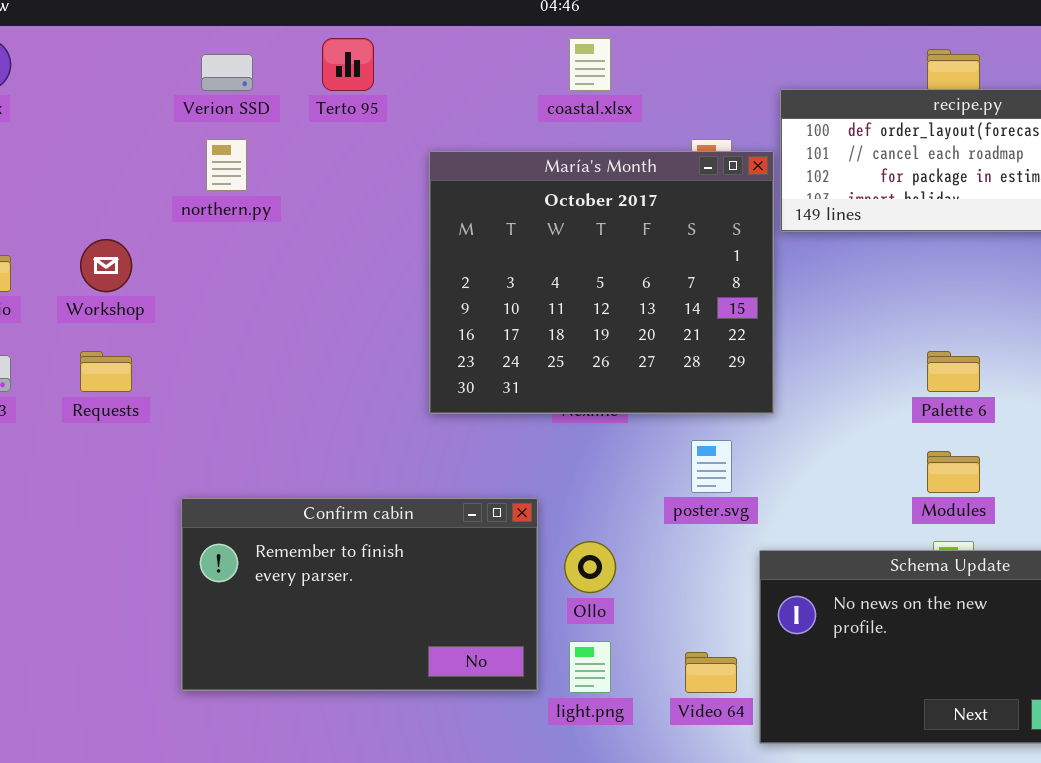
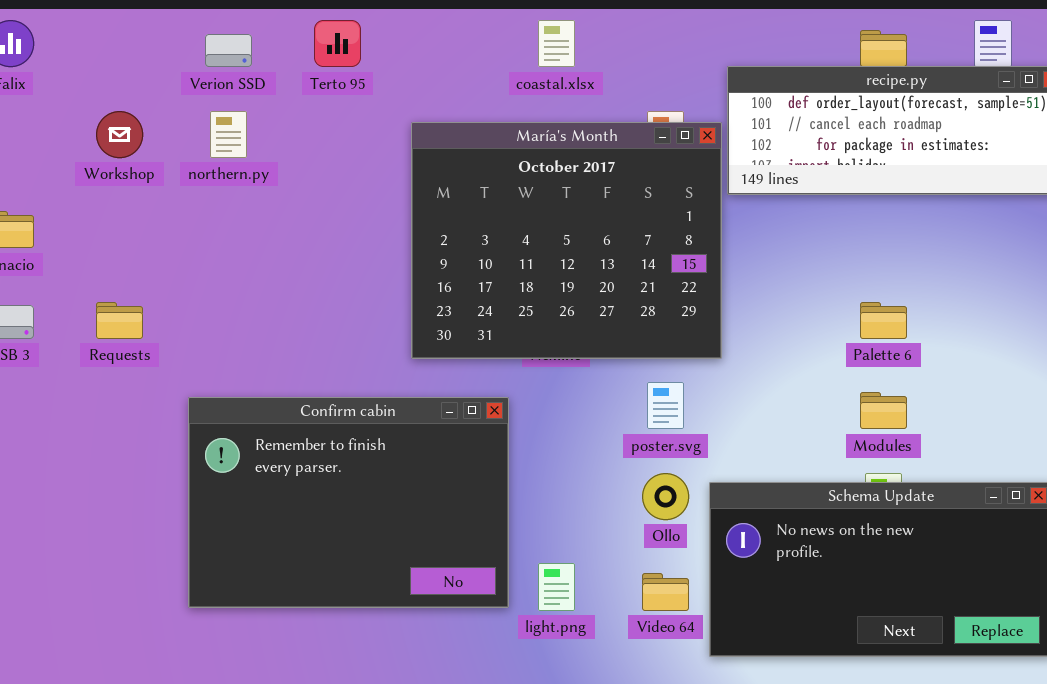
Workshop: [80,239,132,292] -> [96,111,143,158], moved
Confirm cabin: [181,498,538,691] -> [188,397,509,608], resized
Ollo: [564,541,616,593] -> [642,473,689,520], moved

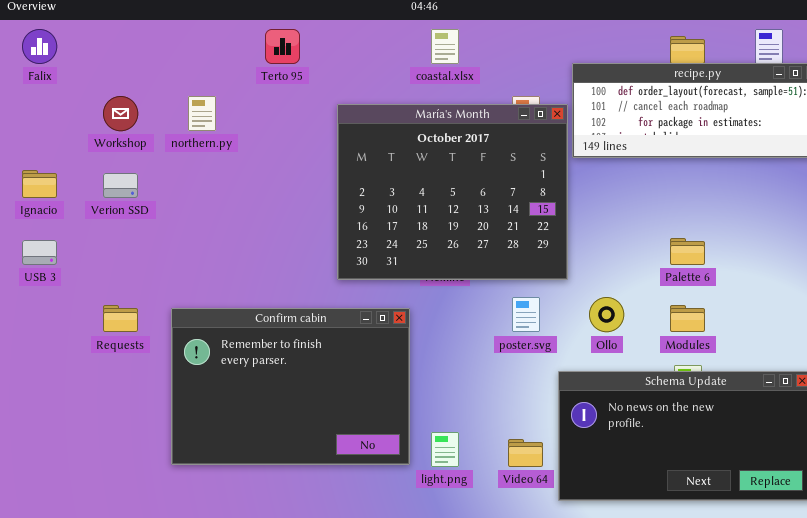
Verion SSD: [205,34,252,67] -> [103,173,138,198], moved
Requests: [96,302,143,339] -> [103,305,138,332], moved
Ollo: [642,473,689,520] -> [589,297,624,332], moved

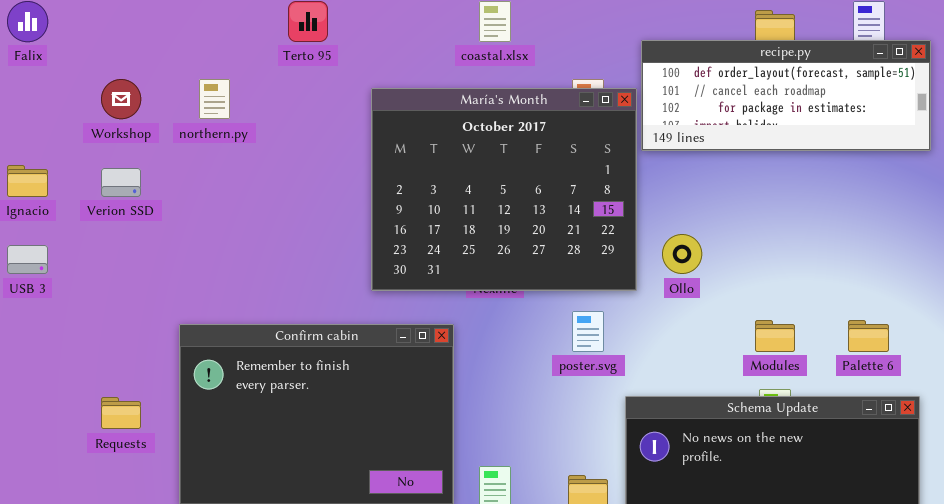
Palette 6: [670,238,705,265] -> [848,320,889,352], moved
Ollo: [589,297,624,332] -> [662,234,702,274], moved
Requests: [103,305,138,332] -> [101,397,141,429], moved

